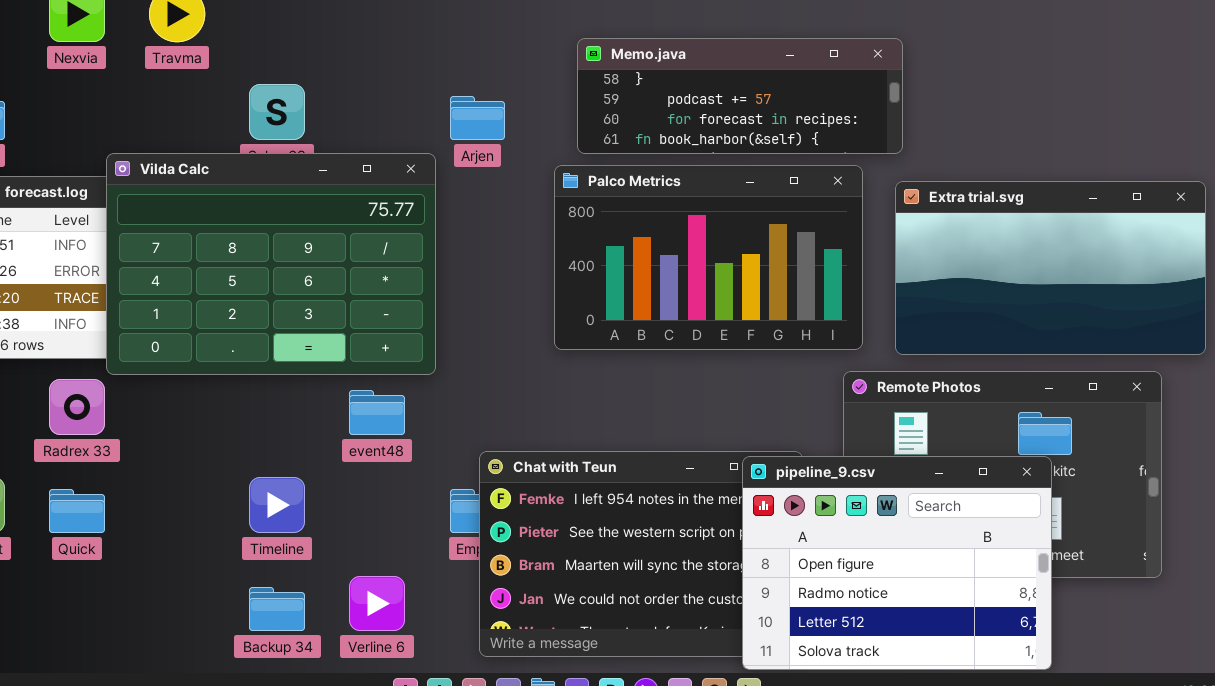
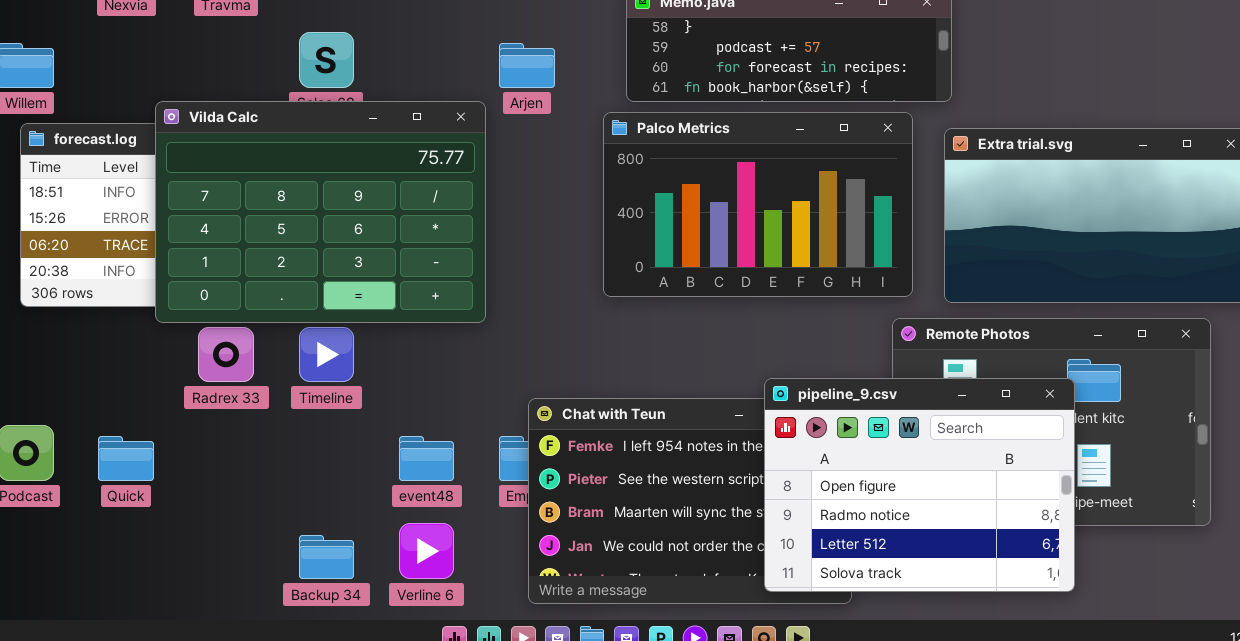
Radrex 33: [49,379,105,435] -> [198,327,254,382], moved
event48: [349,390,405,435] -> [399,436,454,481], moved
pipeline_9.csv: [742,456,1052,670] -> [764,378,1075,592], moved
Timeline: [249,477,305,533] -> [299,327,354,382], moved

